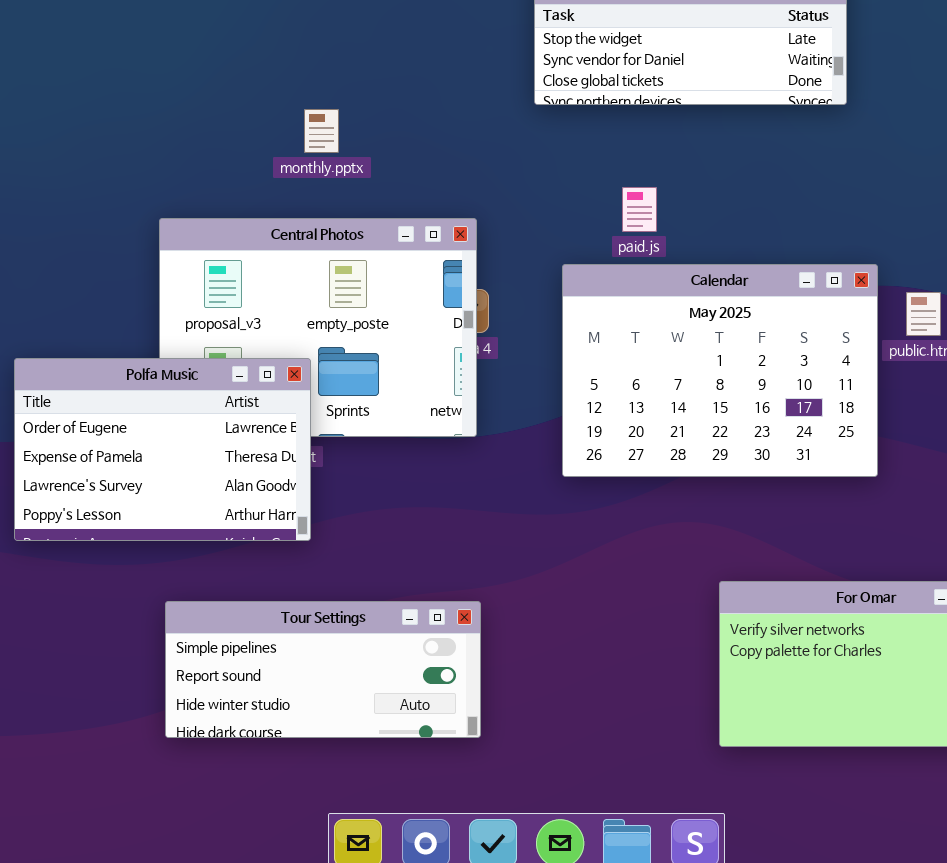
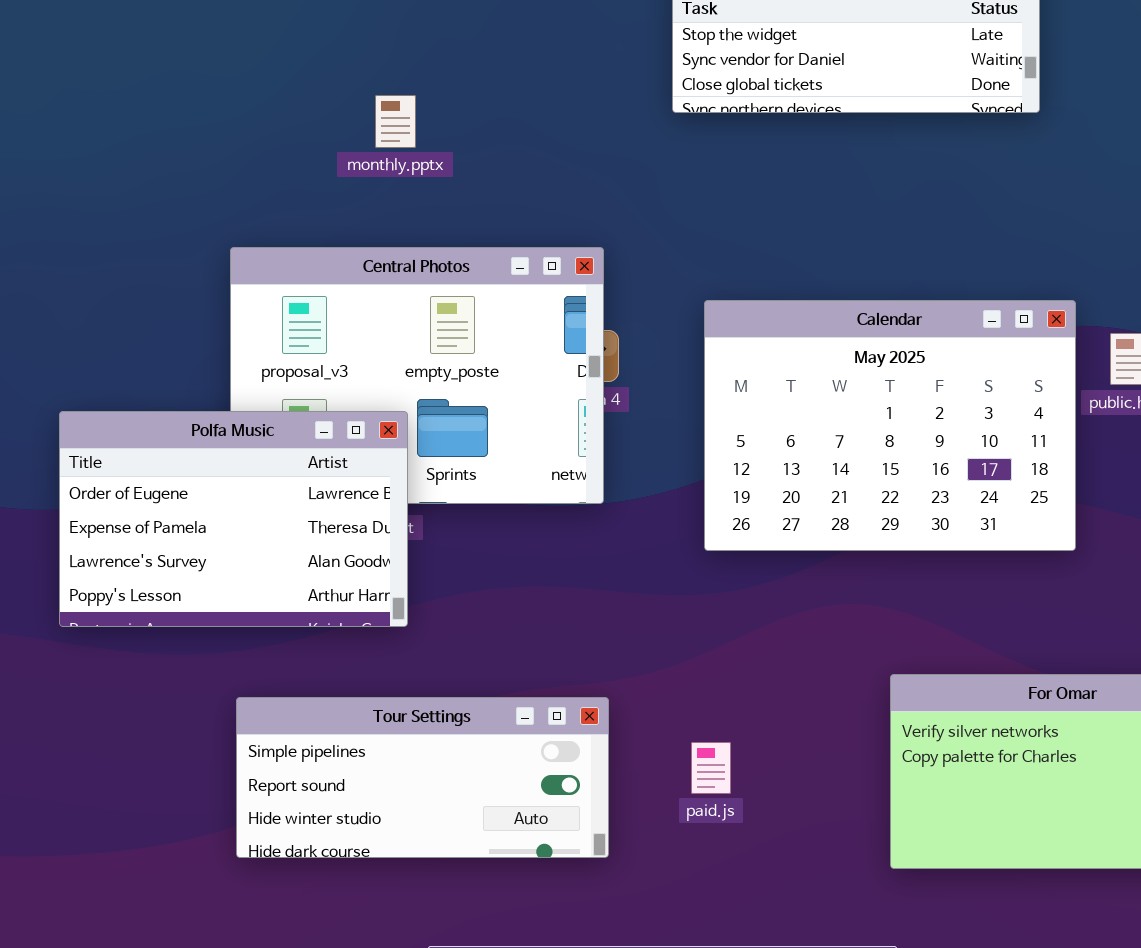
monthly.pptx: [304,109,339,153] -> [375,95,416,148], moved
paid.js: [622,187,657,232] -> [691,742,731,794], moved

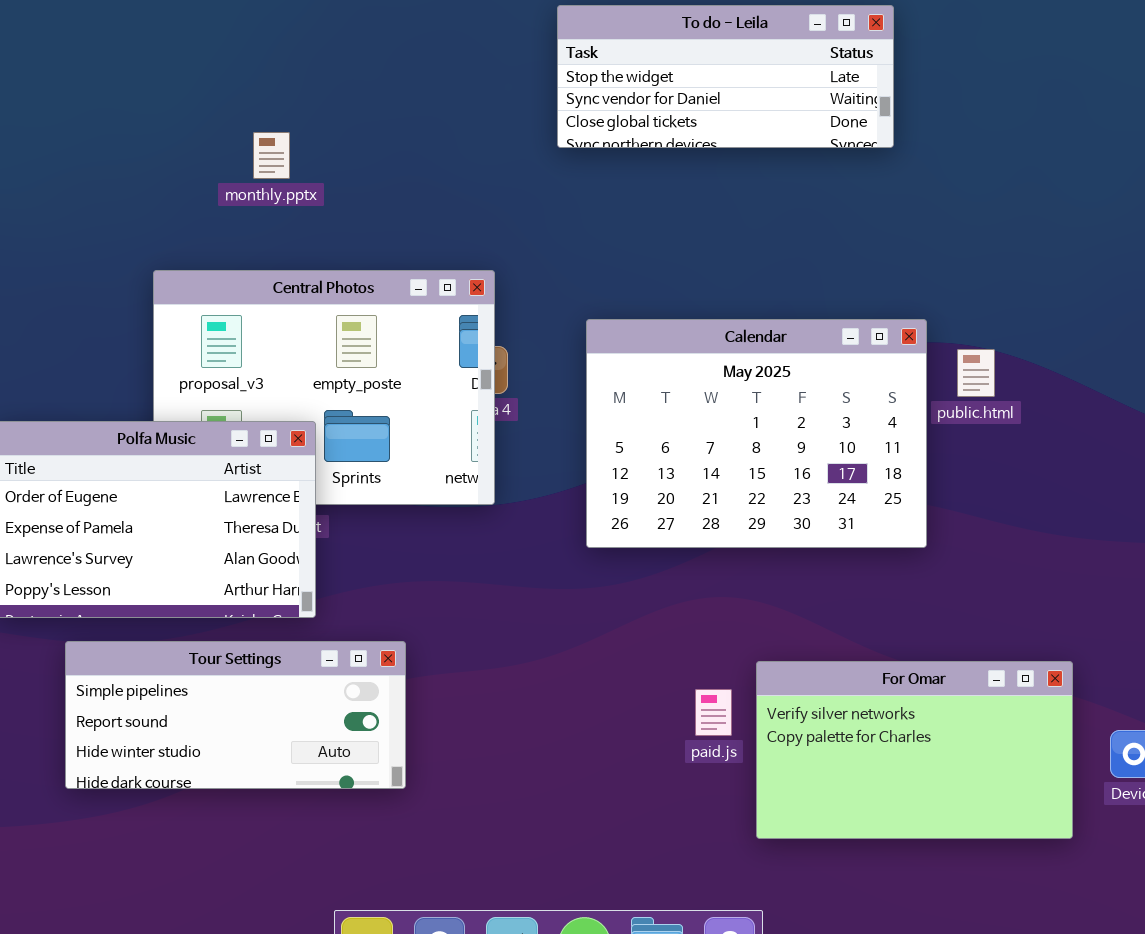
monthly.pptx: [375,95,416,148] -> [253,132,290,179], moved
Tour Settings: [236,697,609,858] -> [65,641,406,789], moved
paid.js: [691,742,731,794] -> [695,689,732,736], moved

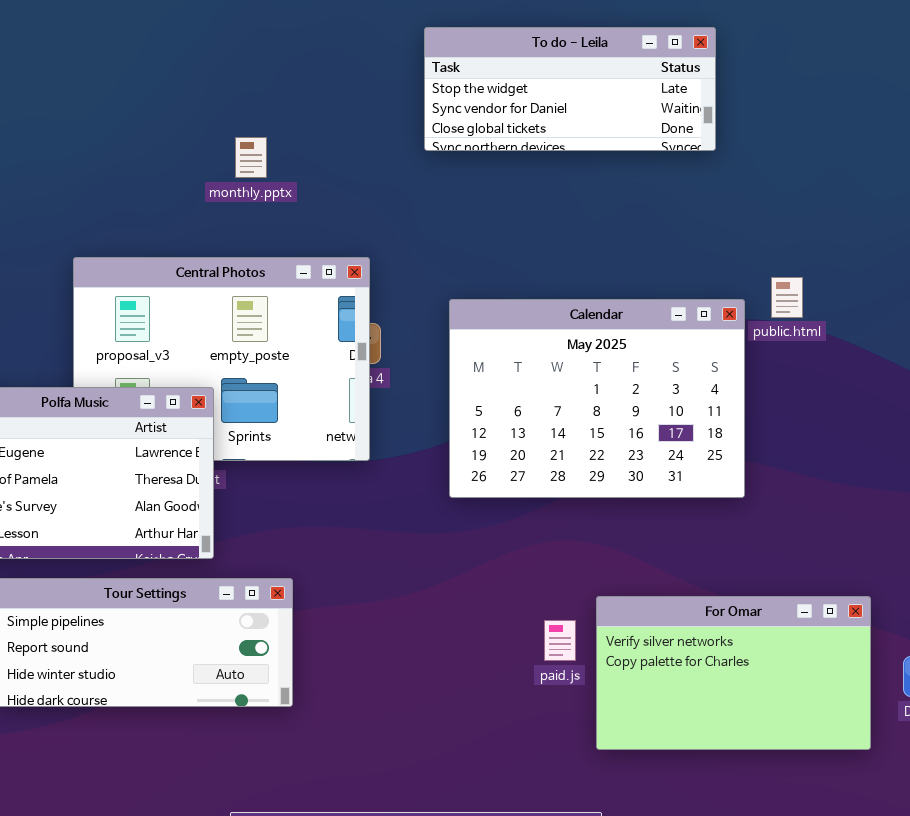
monthly.pptx: [253,132,290,179] -> [235,137,267,178], moved
public.html: [957,349,995,397] -> [771,277,803,318], moved

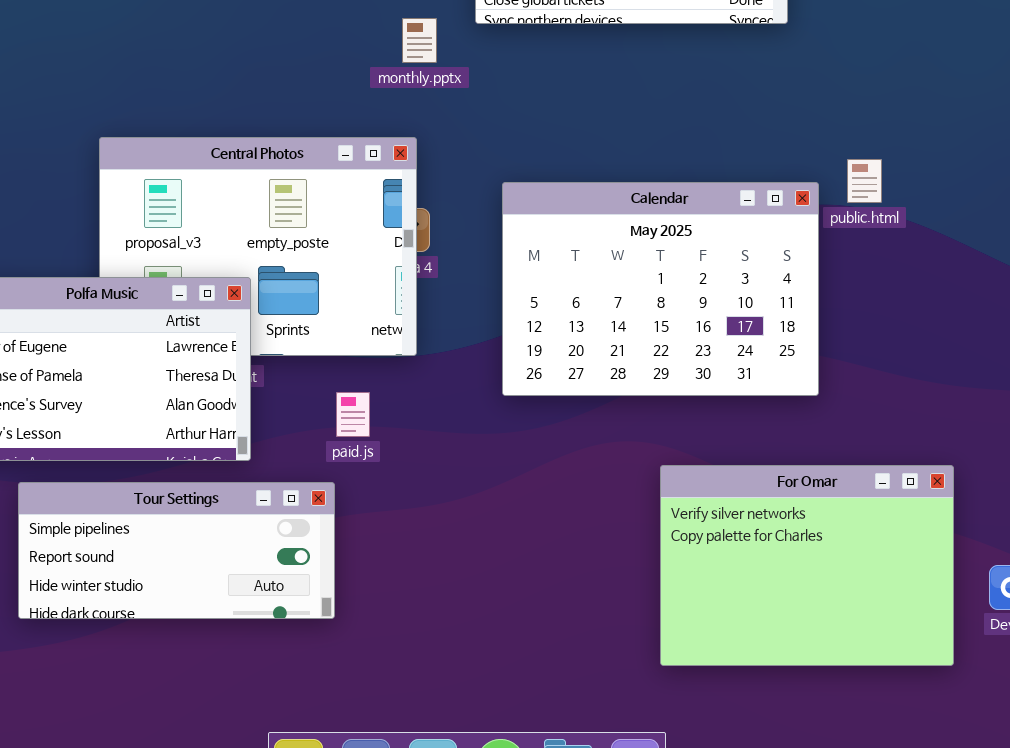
monthly.pptx: [235,137,267,178] -> [402,18,437,63], moved
For Omar: [596,596,871,750] -> [660,465,954,666], resized
paid.js: [544,620,576,661] -> [336,392,370,437], moved

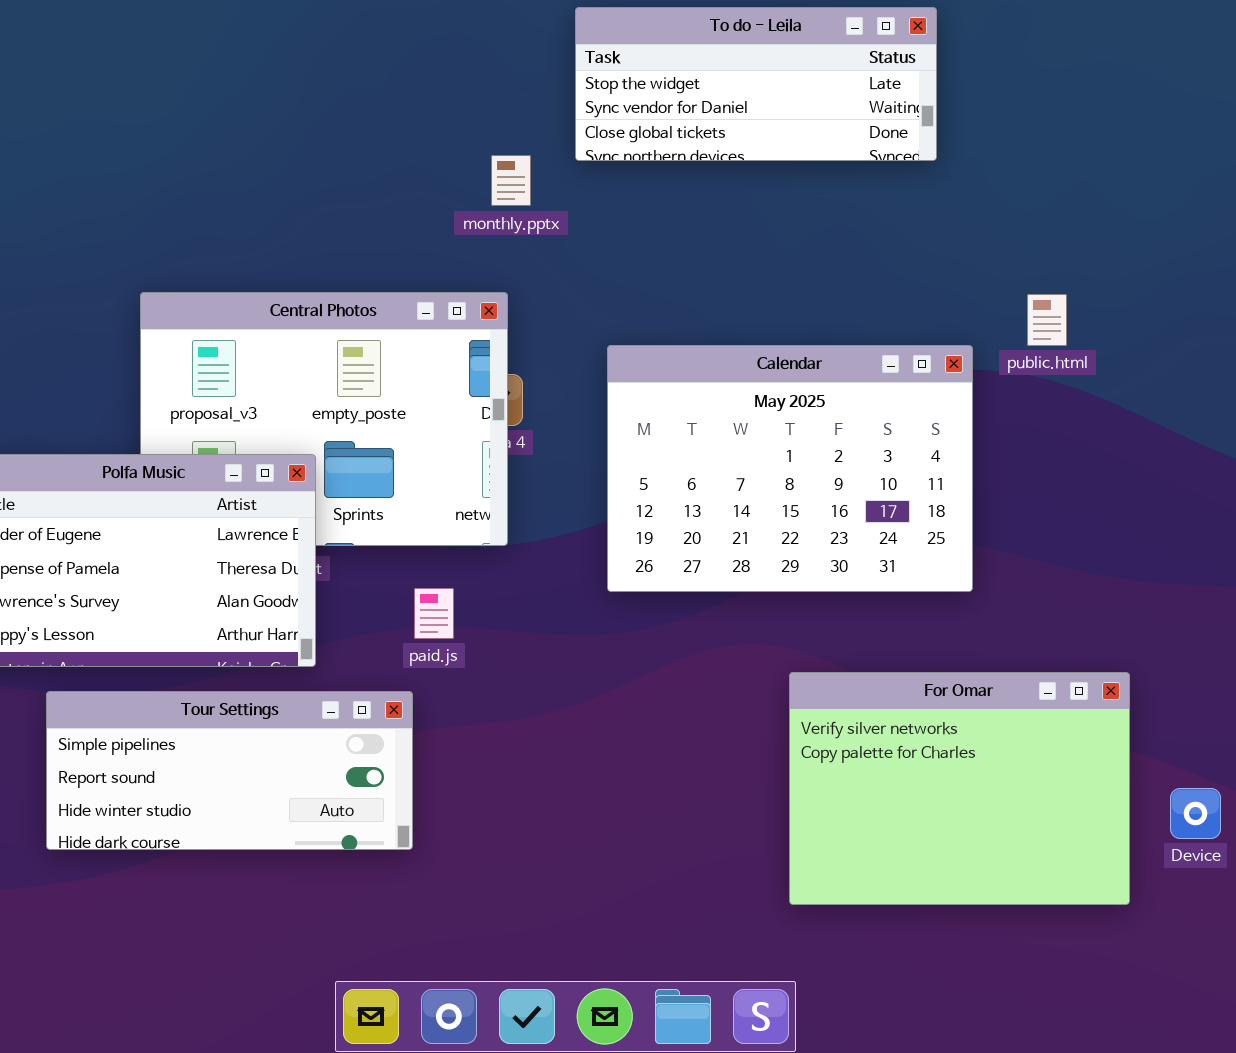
public.html: [847,159,882,203] -> [1027,294,1067,346], moved

